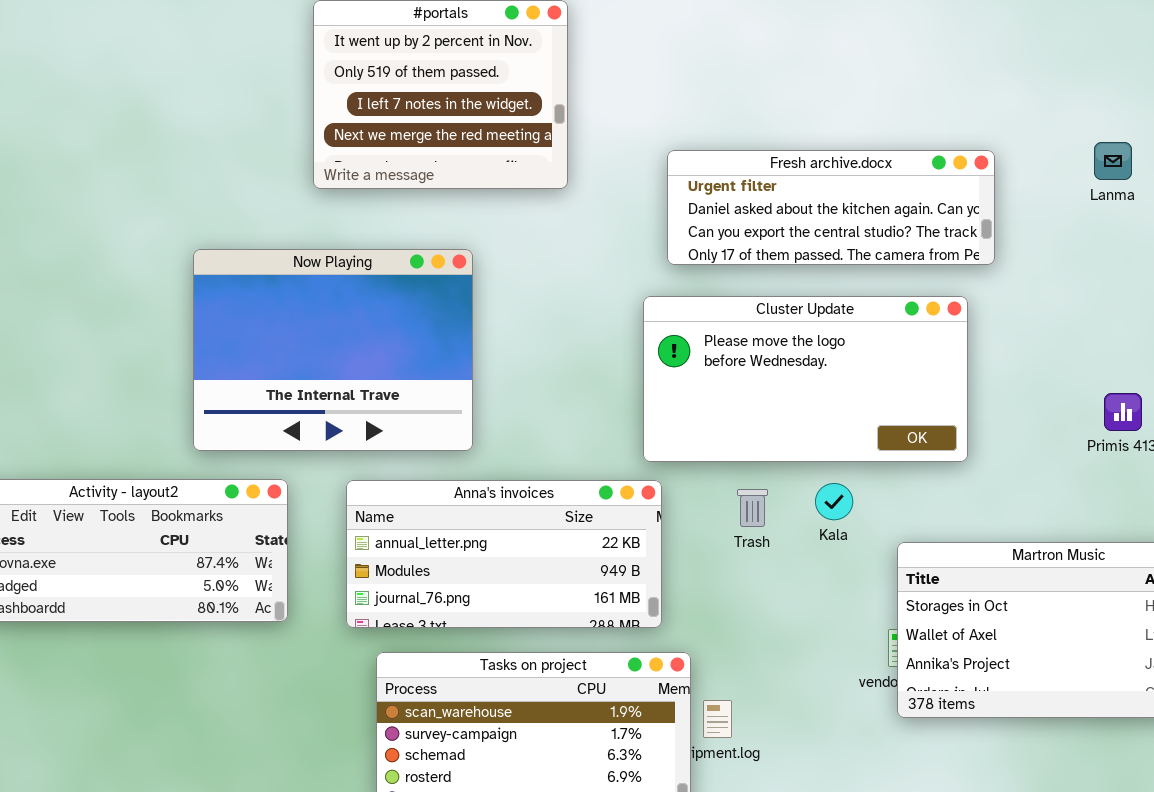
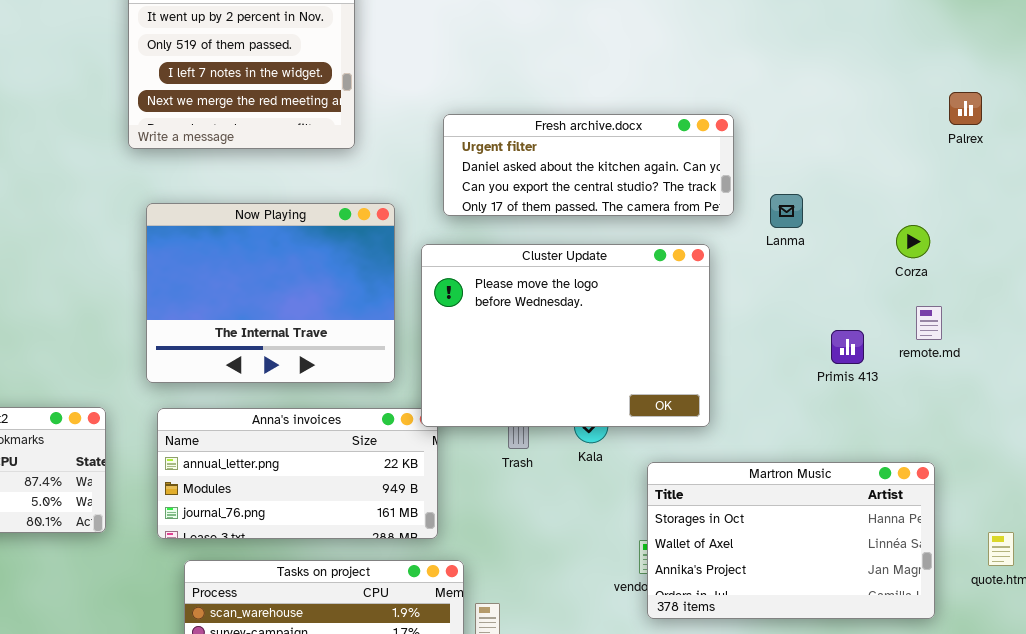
Lanma: [1094,142,1132,180] -> [770,194,803,228], moved
Now Playing: [193,249,473,451] -> [146,203,395,383], moved
Cluster Update: [643,296,968,462] -> [421,244,710,427], resized

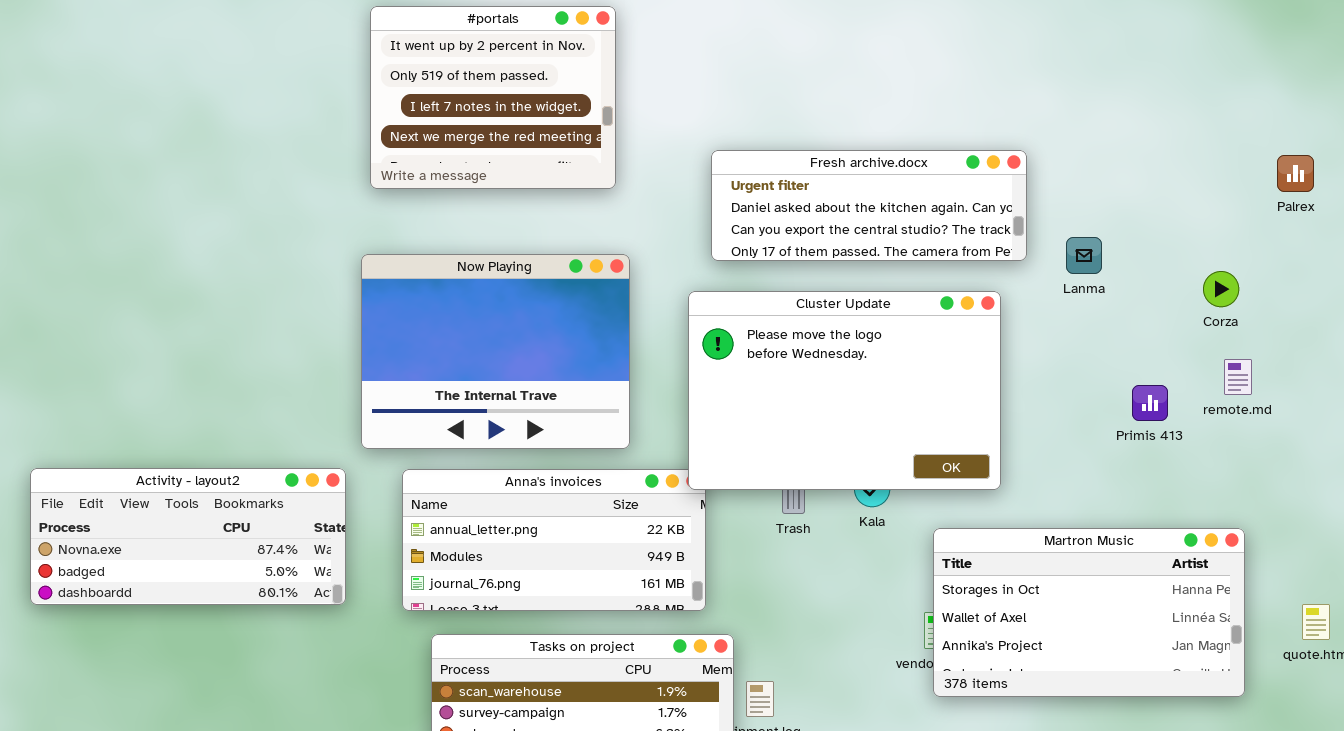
Palrex: [949,92,982,125] -> [1277,155,1314,192], moved
Now Playing: [146,203,395,383] -> [361,254,630,449], moved

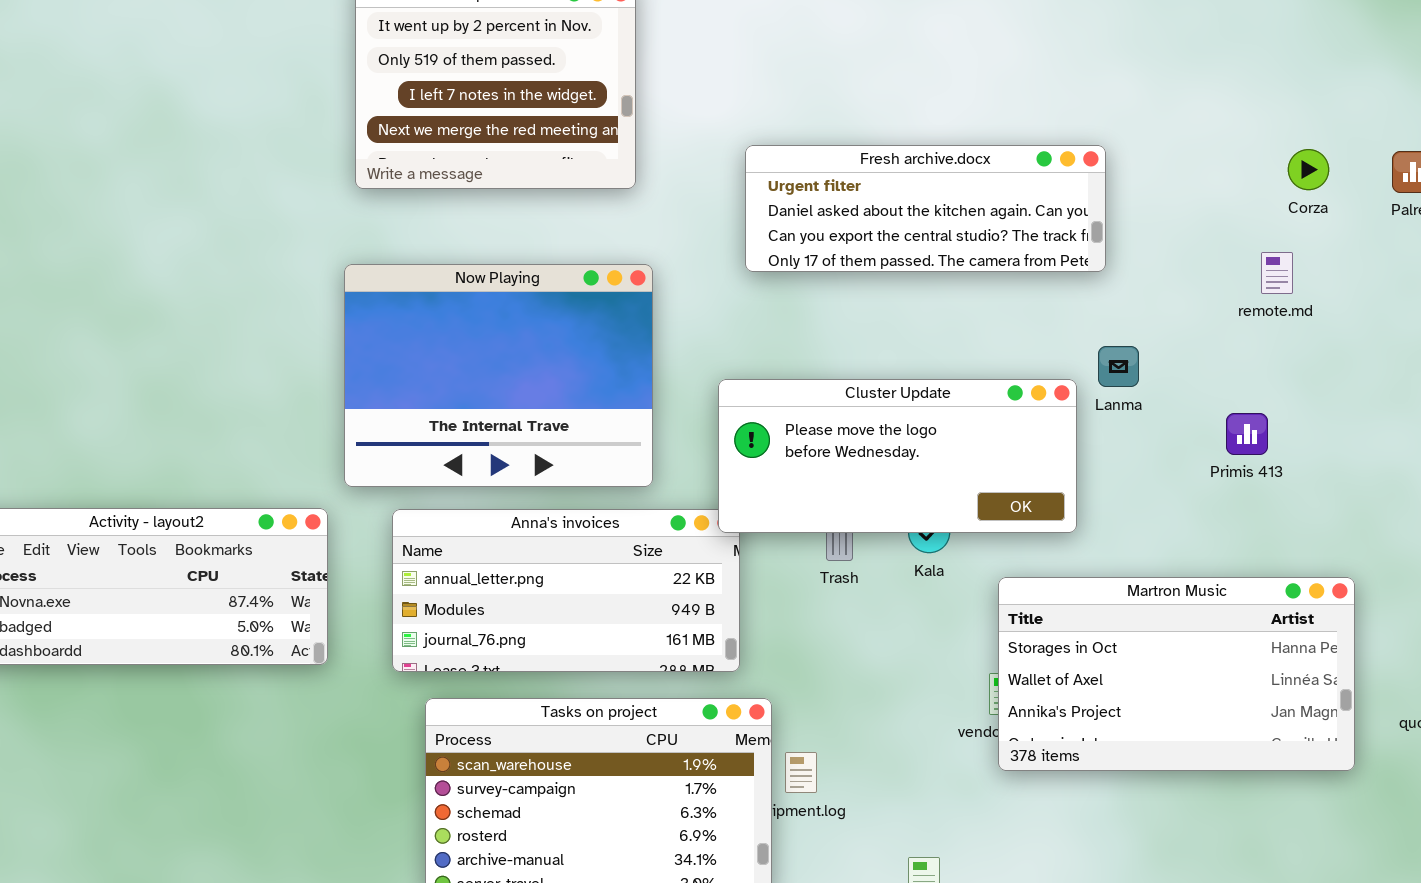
Lanma: [1066,237,1102,274] -> [1098,346,1139,387], moved
Corza: [1203,271,1239,307] -> [1288,149,1329,190], moved
Cluster Update: [688,291,1001,490] -> [718,379,1077,533], resized
remote.md: [1224,359,1252,395] -> [1261,252,1293,294], moved

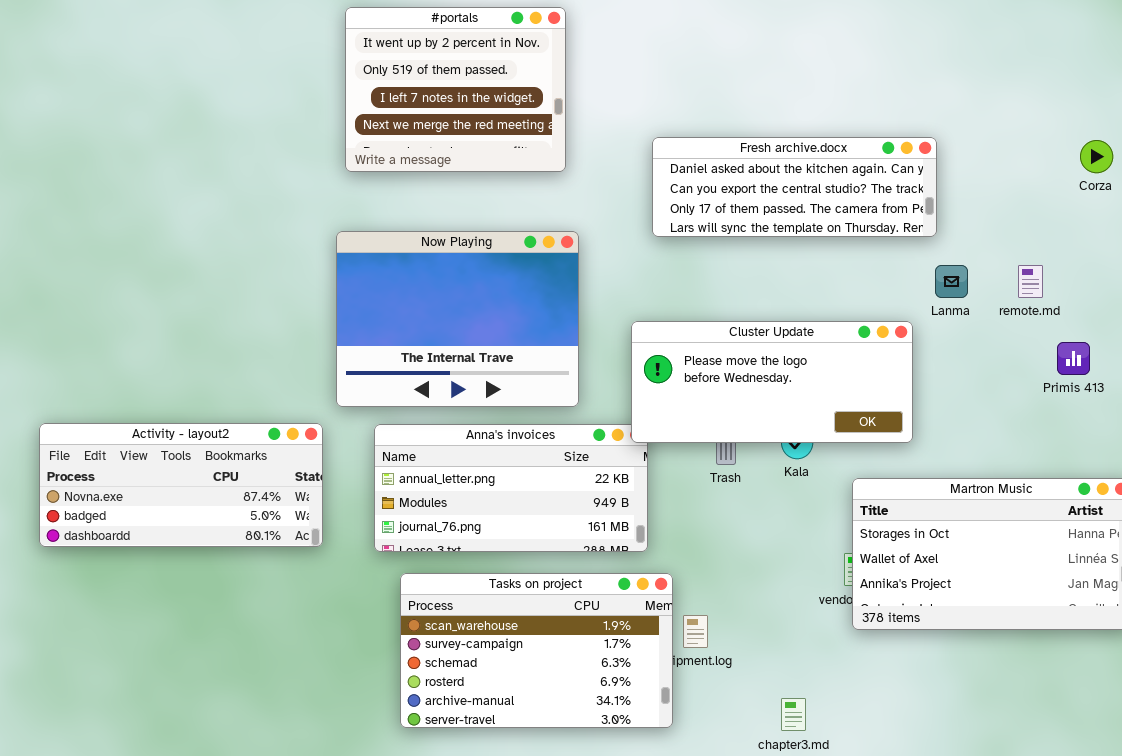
Fresh archive.docx: [745,145,1106,272] -> [652,137,937,237], scrolled down 1 row
remote.md: [1261,252,1293,294] -> [1018,265,1043,298], moved
Lanma: [1098,346,1139,387] -> [935,265,968,298], moved
Primis 413: [1226,413,1268,455] -> [1057,342,1090,375], moved

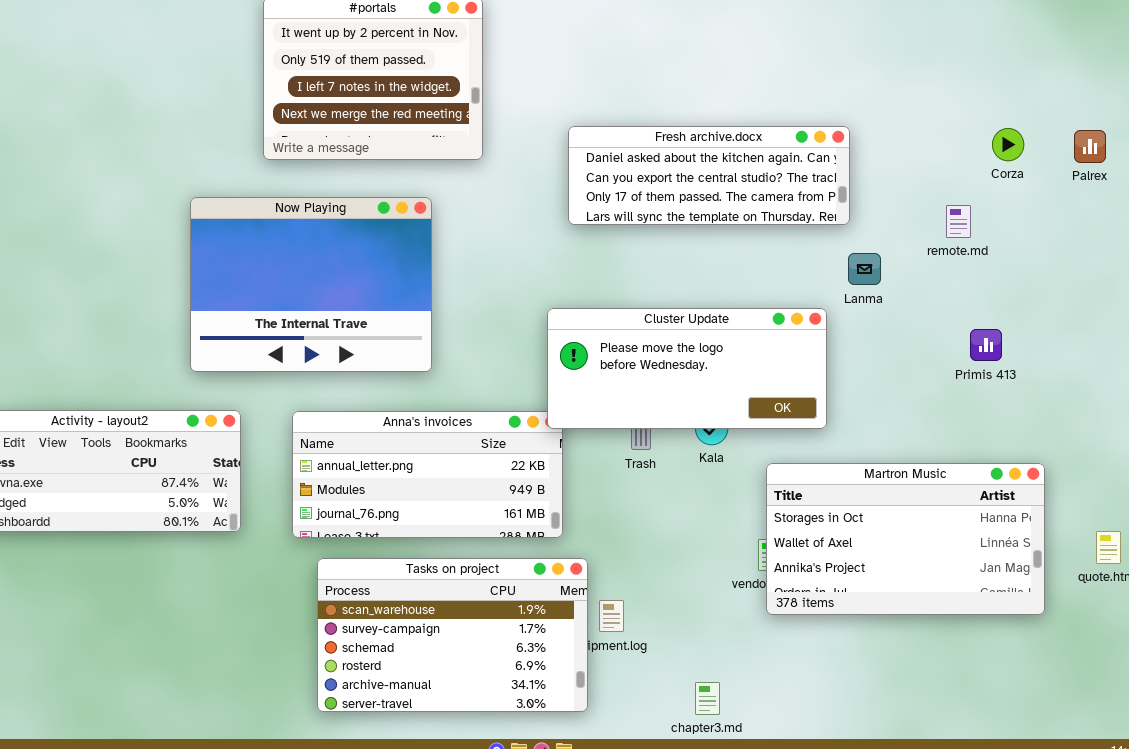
Now Playing: [336,231,579,407] -> [190,197,432,372], moved
remote.md: [1018,265,1043,298] -> [946,205,971,238], moved

